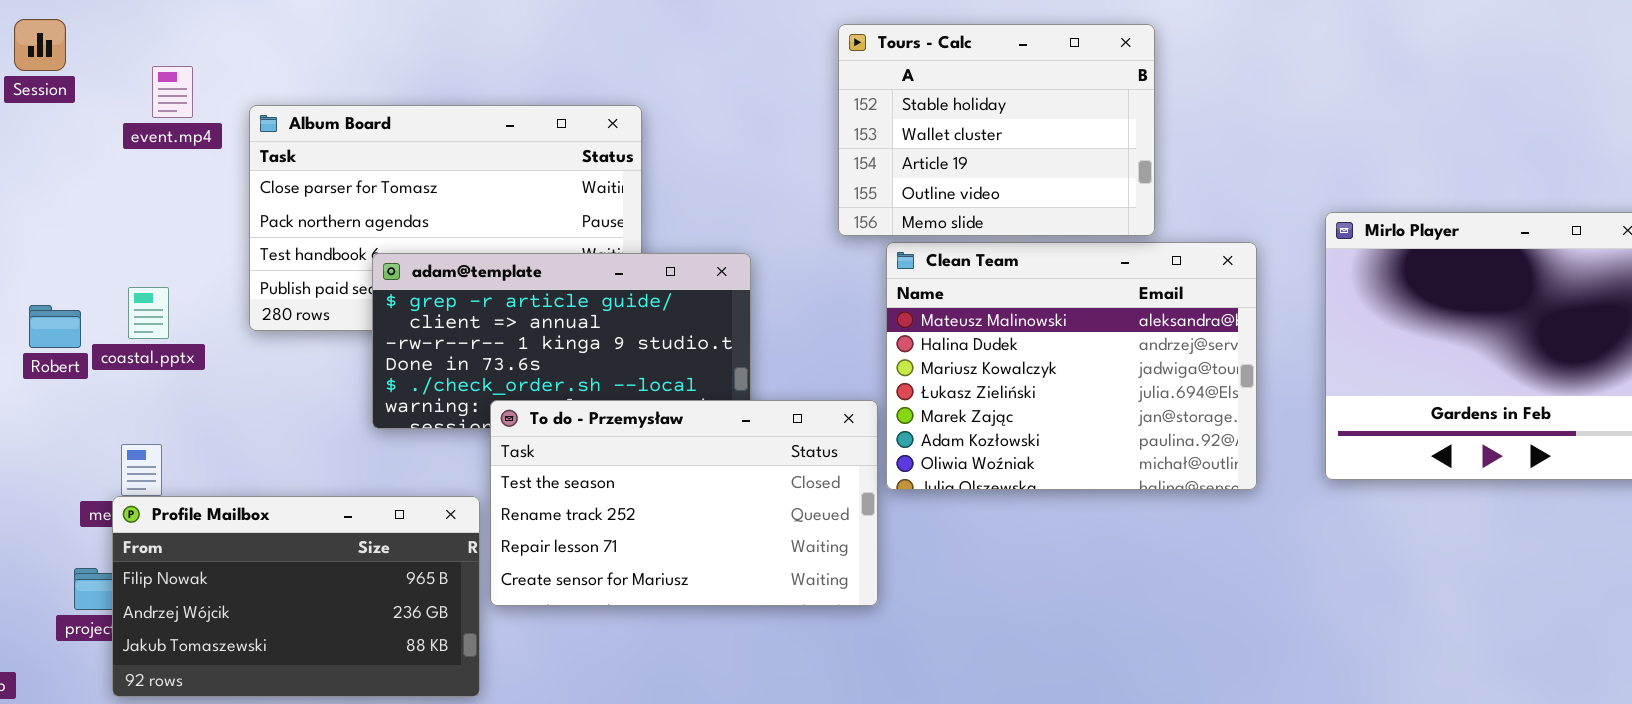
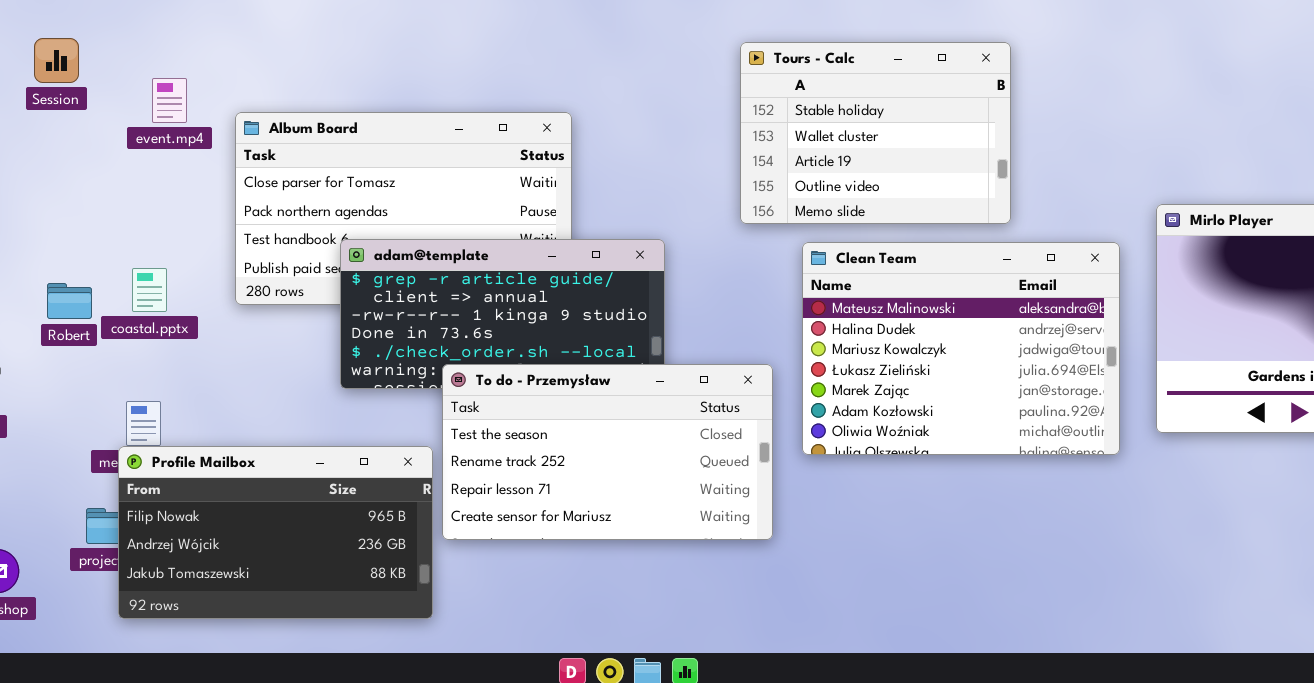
Clean Team: [886,242,1257,490] -> [802,242,1120,455], moved

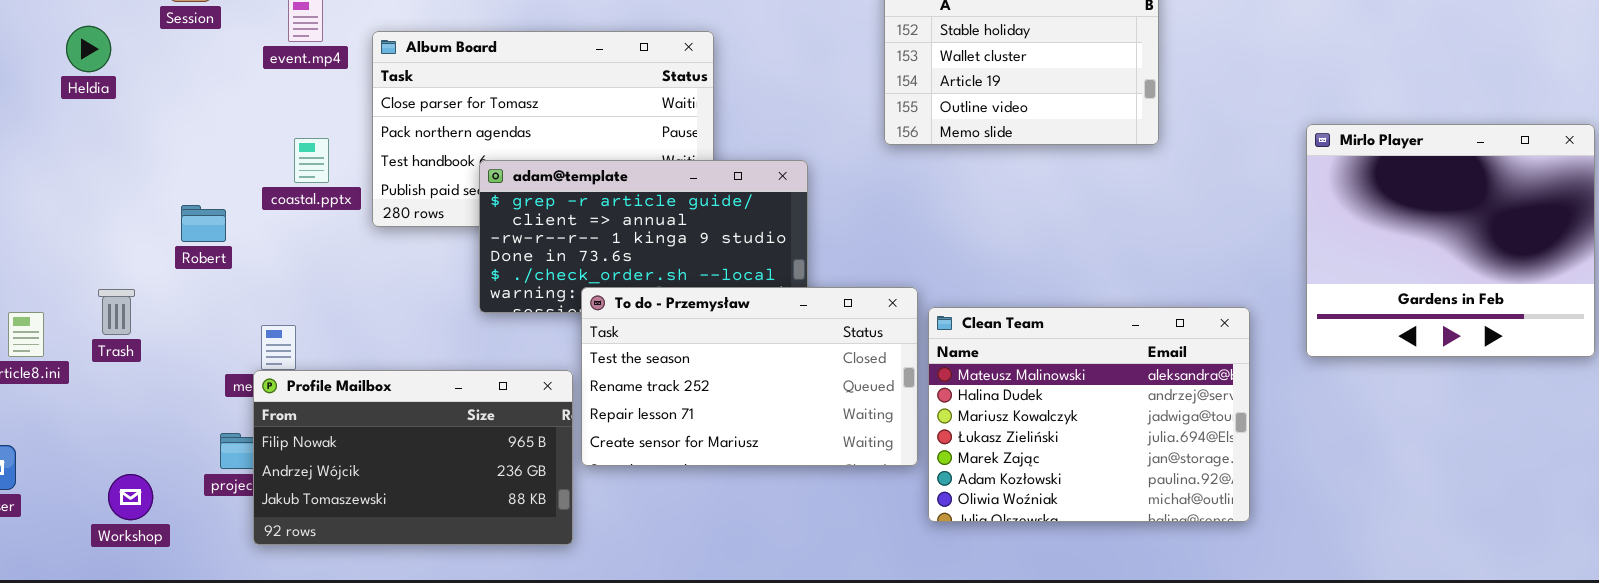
Clean Team: [802,242,1120,455] -> [928,307,1250,522], moved
coastal.pptx: [132,268,167,312] -> [294,138,329,183], moved

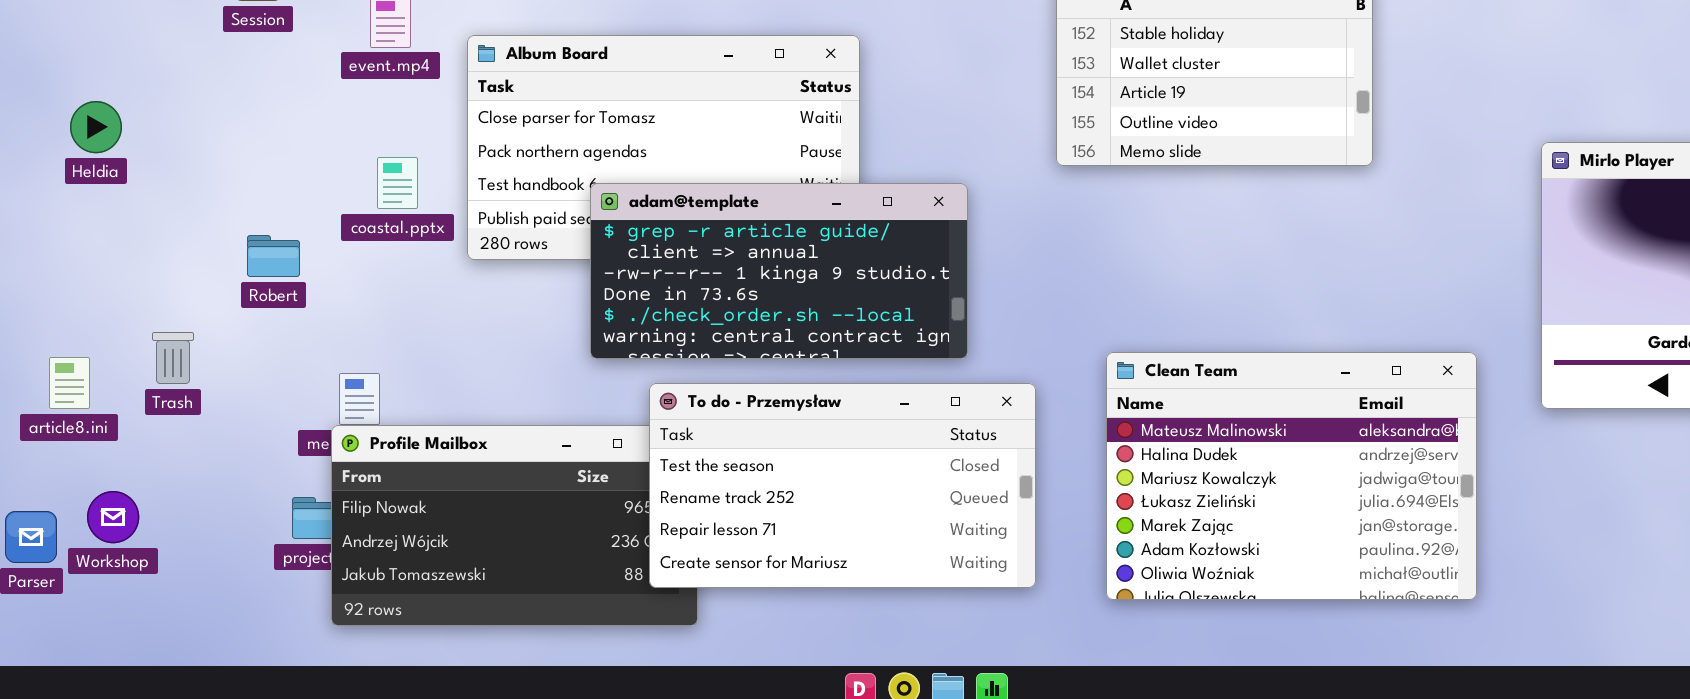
Heldia: [66,26,111,72] -> [70,101,122,153], moved
To do - Przemysław: [581,287,918,466] -> [649,383,1036,588], moved
Workshop: [108,474,153,520] -> [87,491,139,543], moved

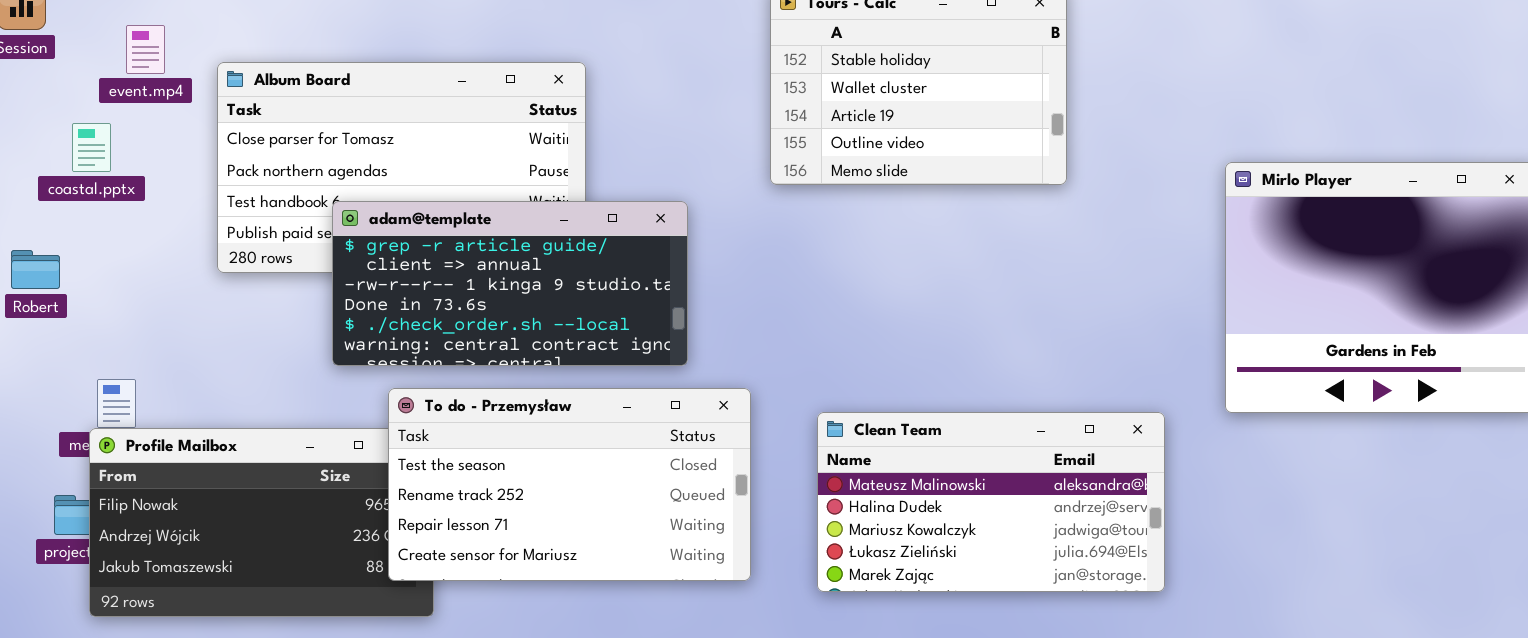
coastal.pptx: [377,157,418,209] -> [72,123,111,172], moved
Clean Team: [1106,352,1477,600] -> [817,412,1165,592], resized

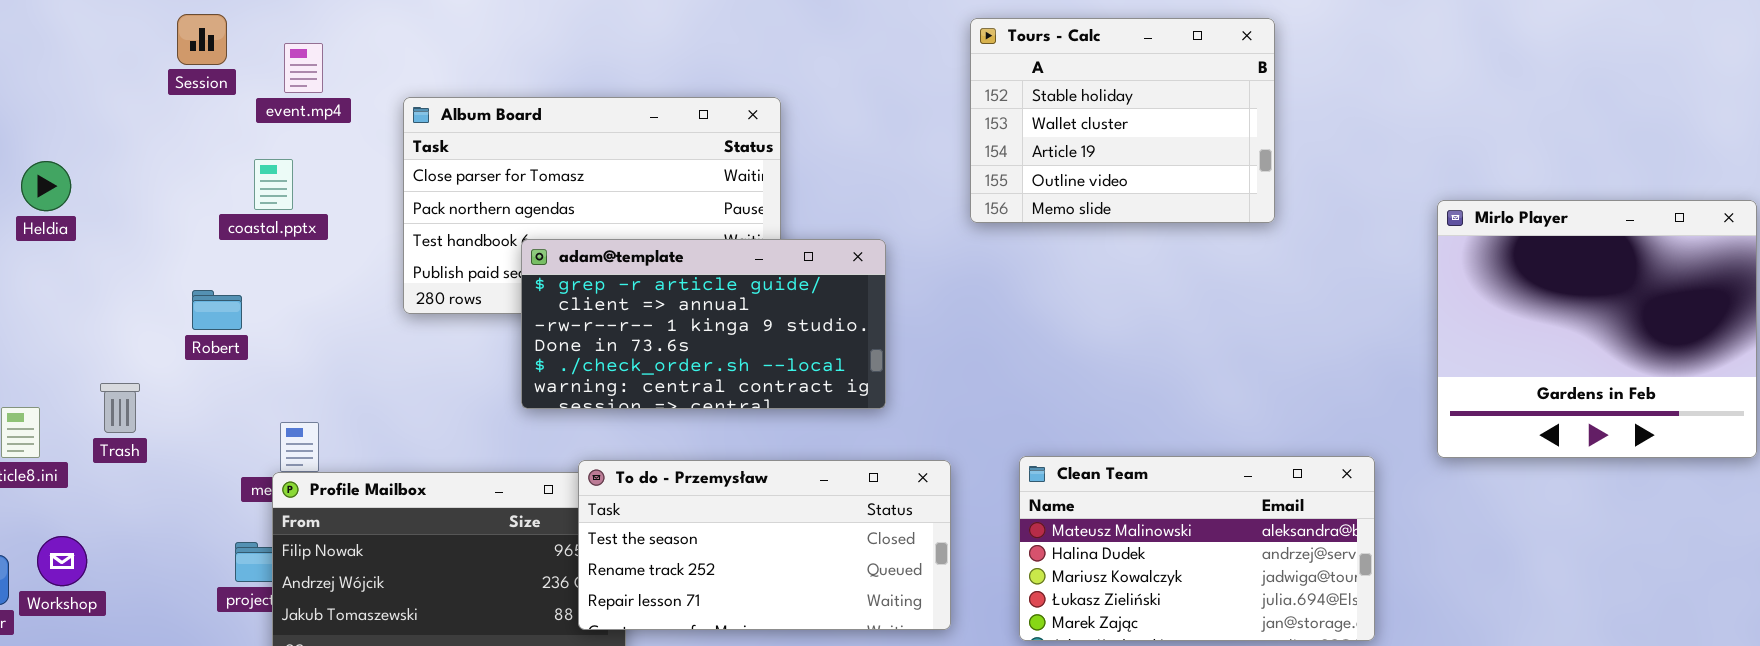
event.mp4: [126,25,165,74] -> [284,43,323,93], moved
To do - Przemysław: [388,388,751,581] -> [578,460,951,630], resized

